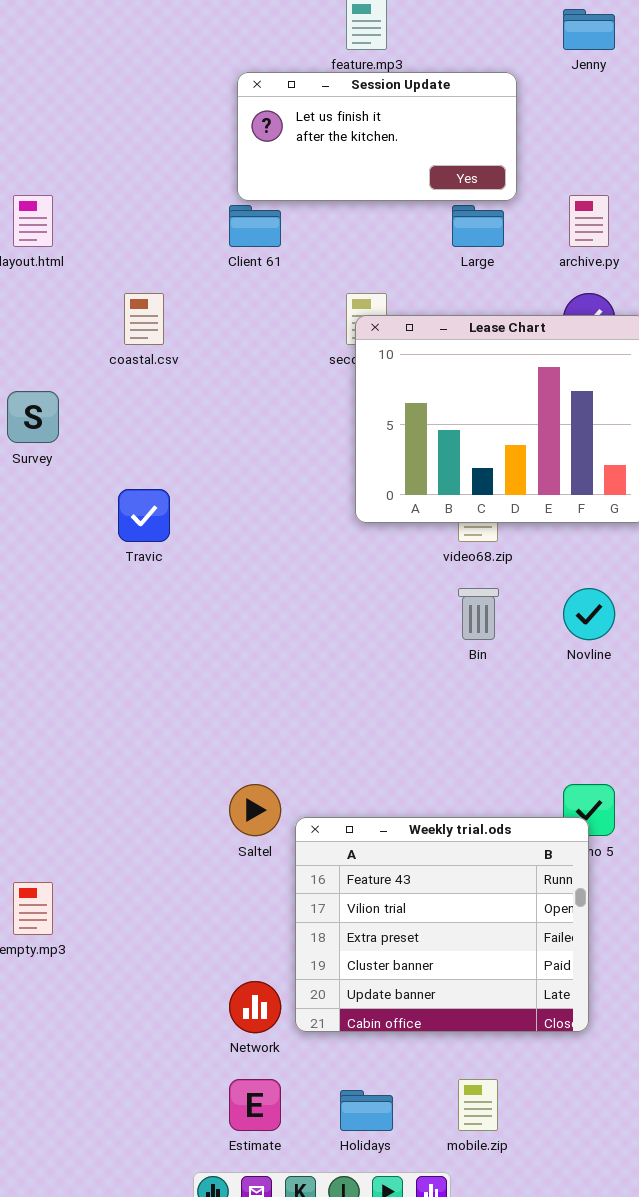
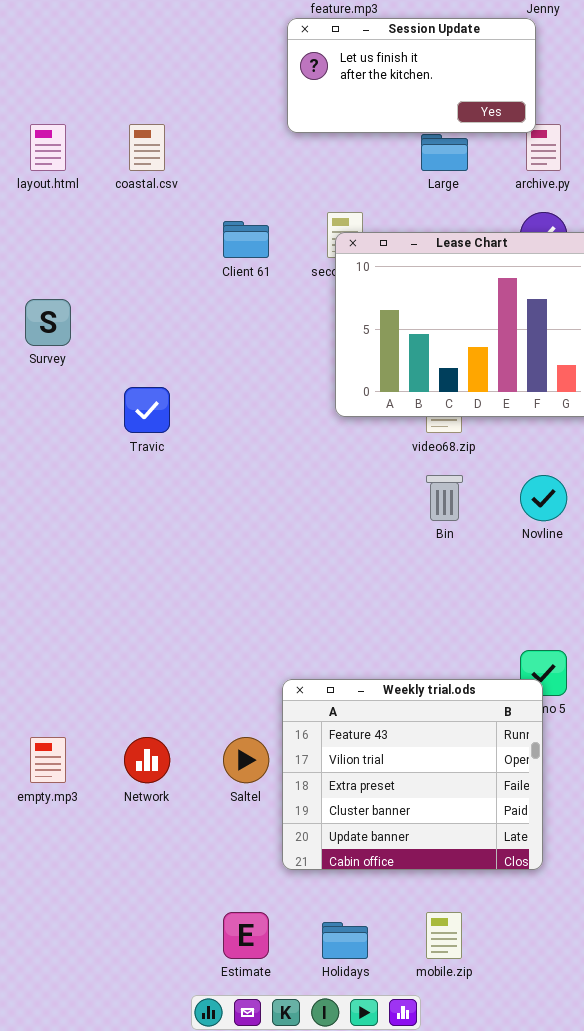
Session Update: [237,72,517,201] -> [287,18,536,133], moved
Client 61: [229,205,281,247] -> [223,221,269,258], moved
coastal.csv: [124,293,164,345] -> [129,124,165,171], moved
Saltel: [229,784,281,836] -> [223,737,269,783], moved
Network: [229,981,281,1033] -> [124,737,170,783], moved

